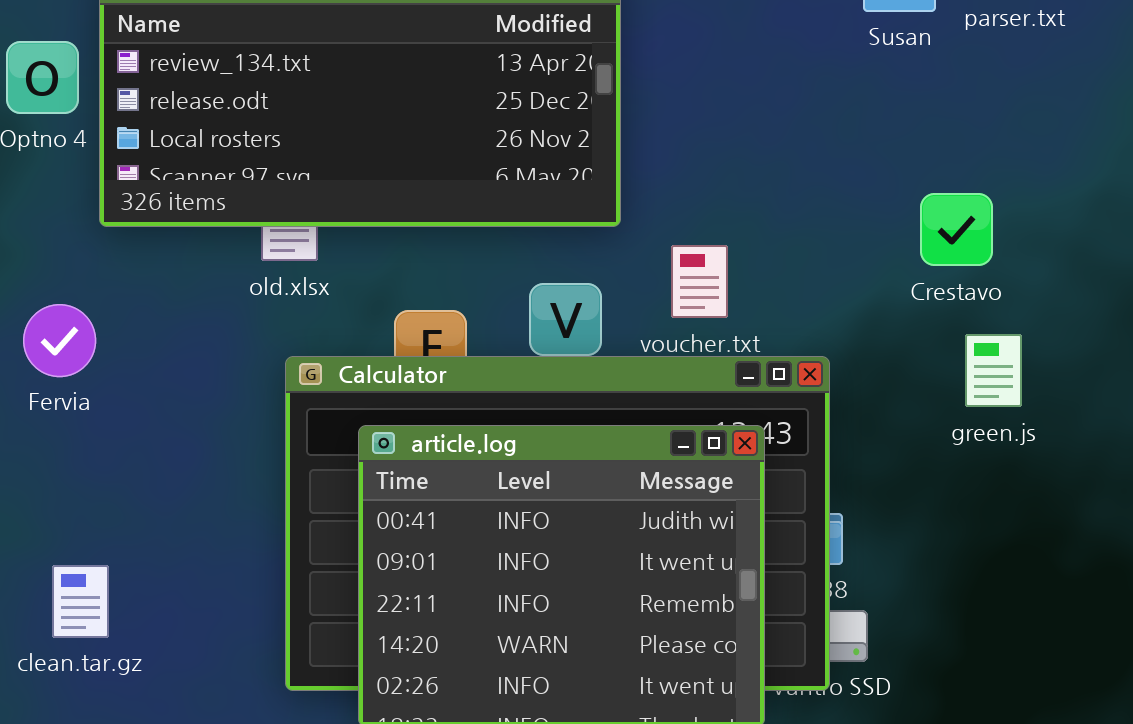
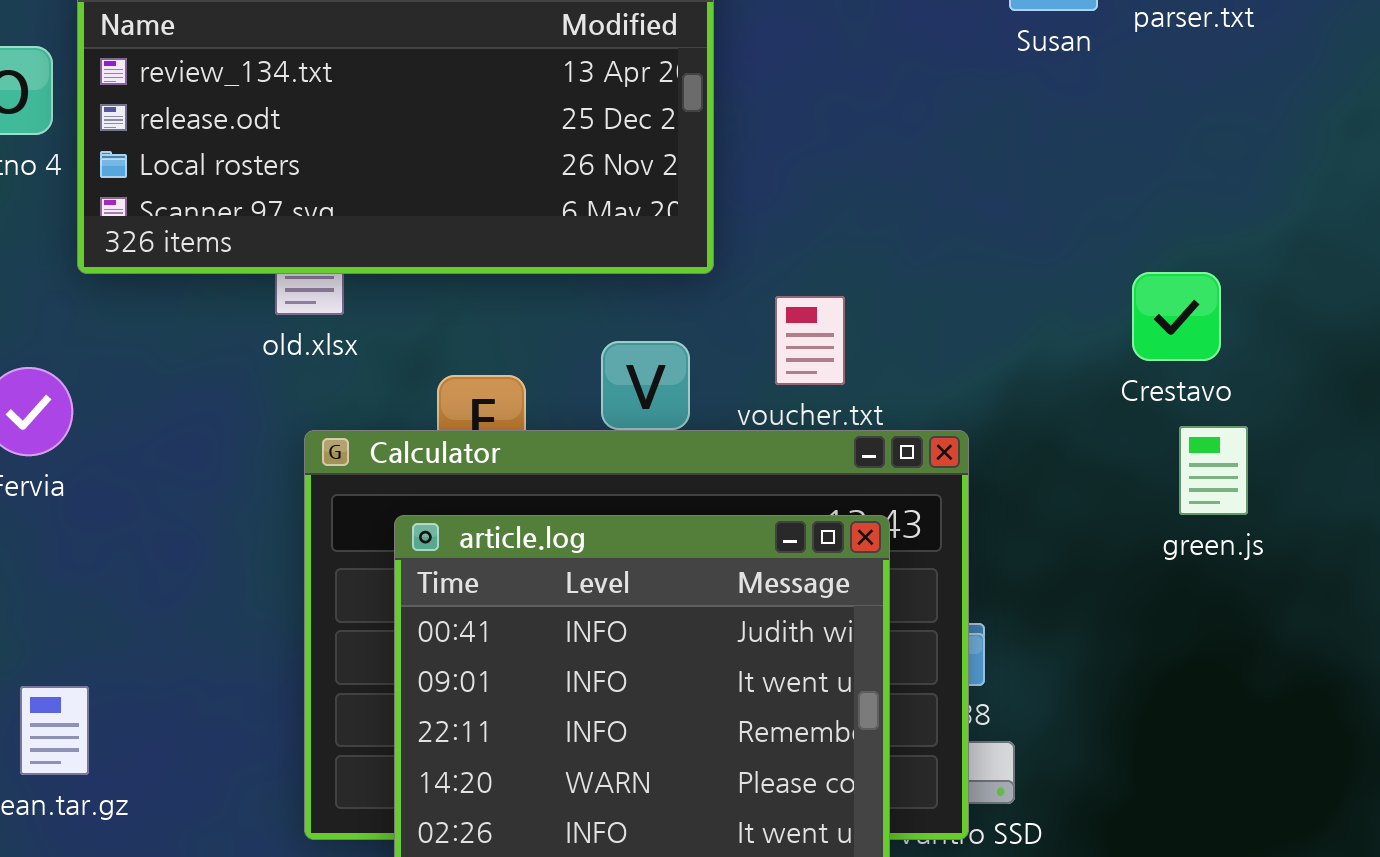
Crestavo: [920,193,993,266] -> [1132,272,1221,361], moved
green.js: [965,334,1022,407] -> [1179,426,1248,515], moved

